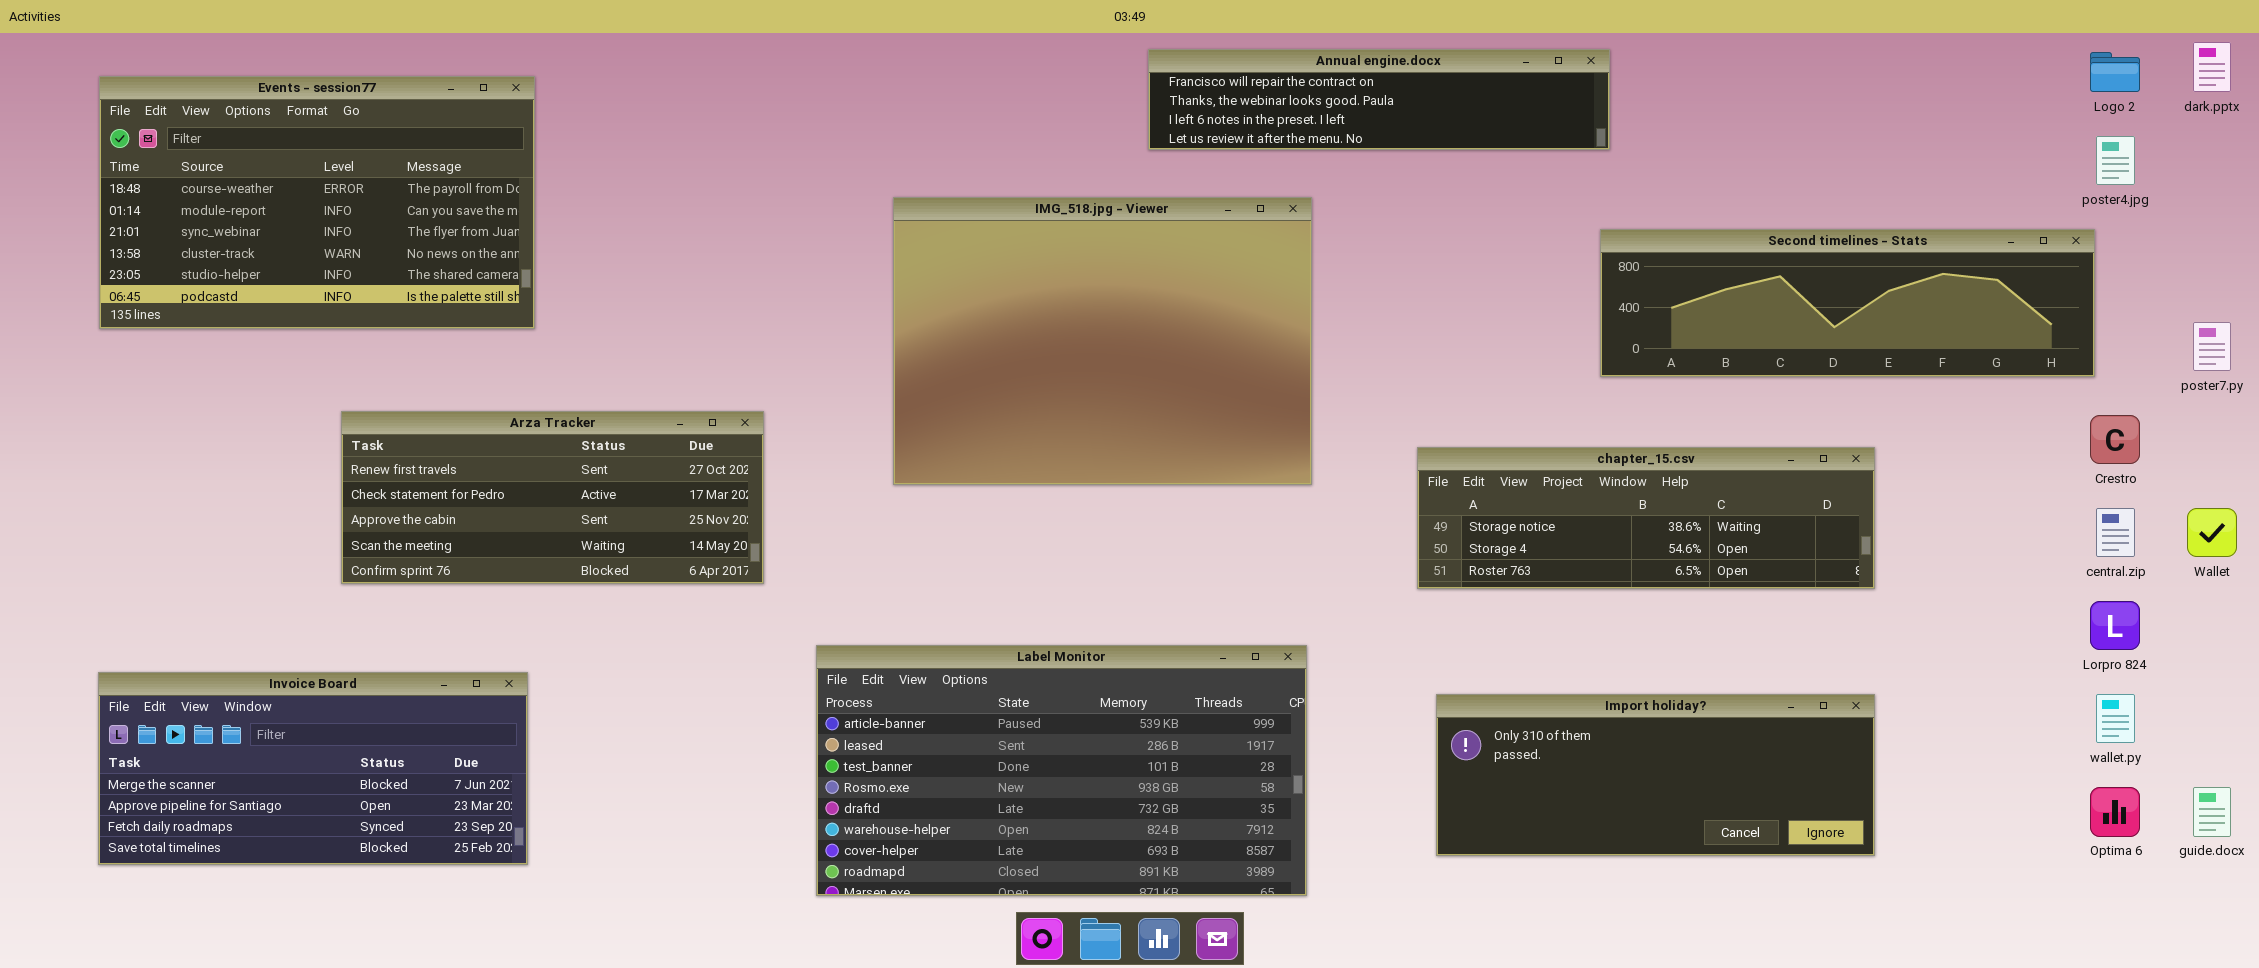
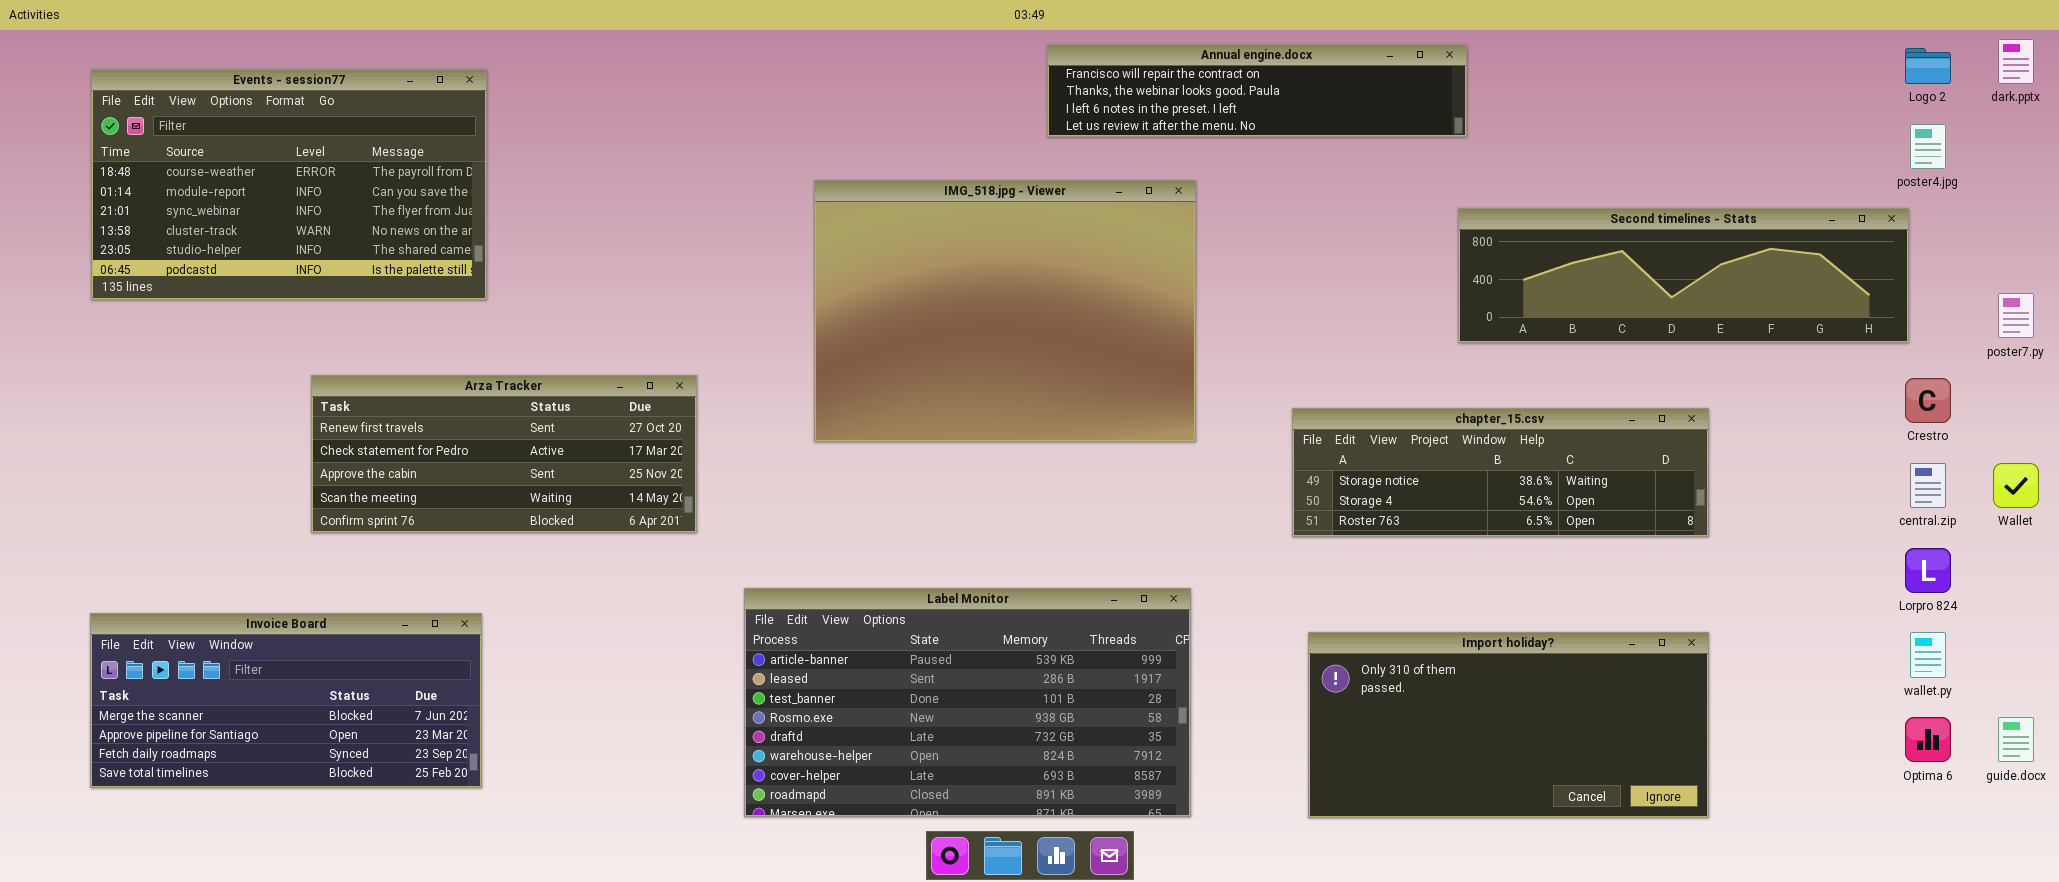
Import holiday?: [1436,694,1875,856] -> [1308,632,1709,818], resized

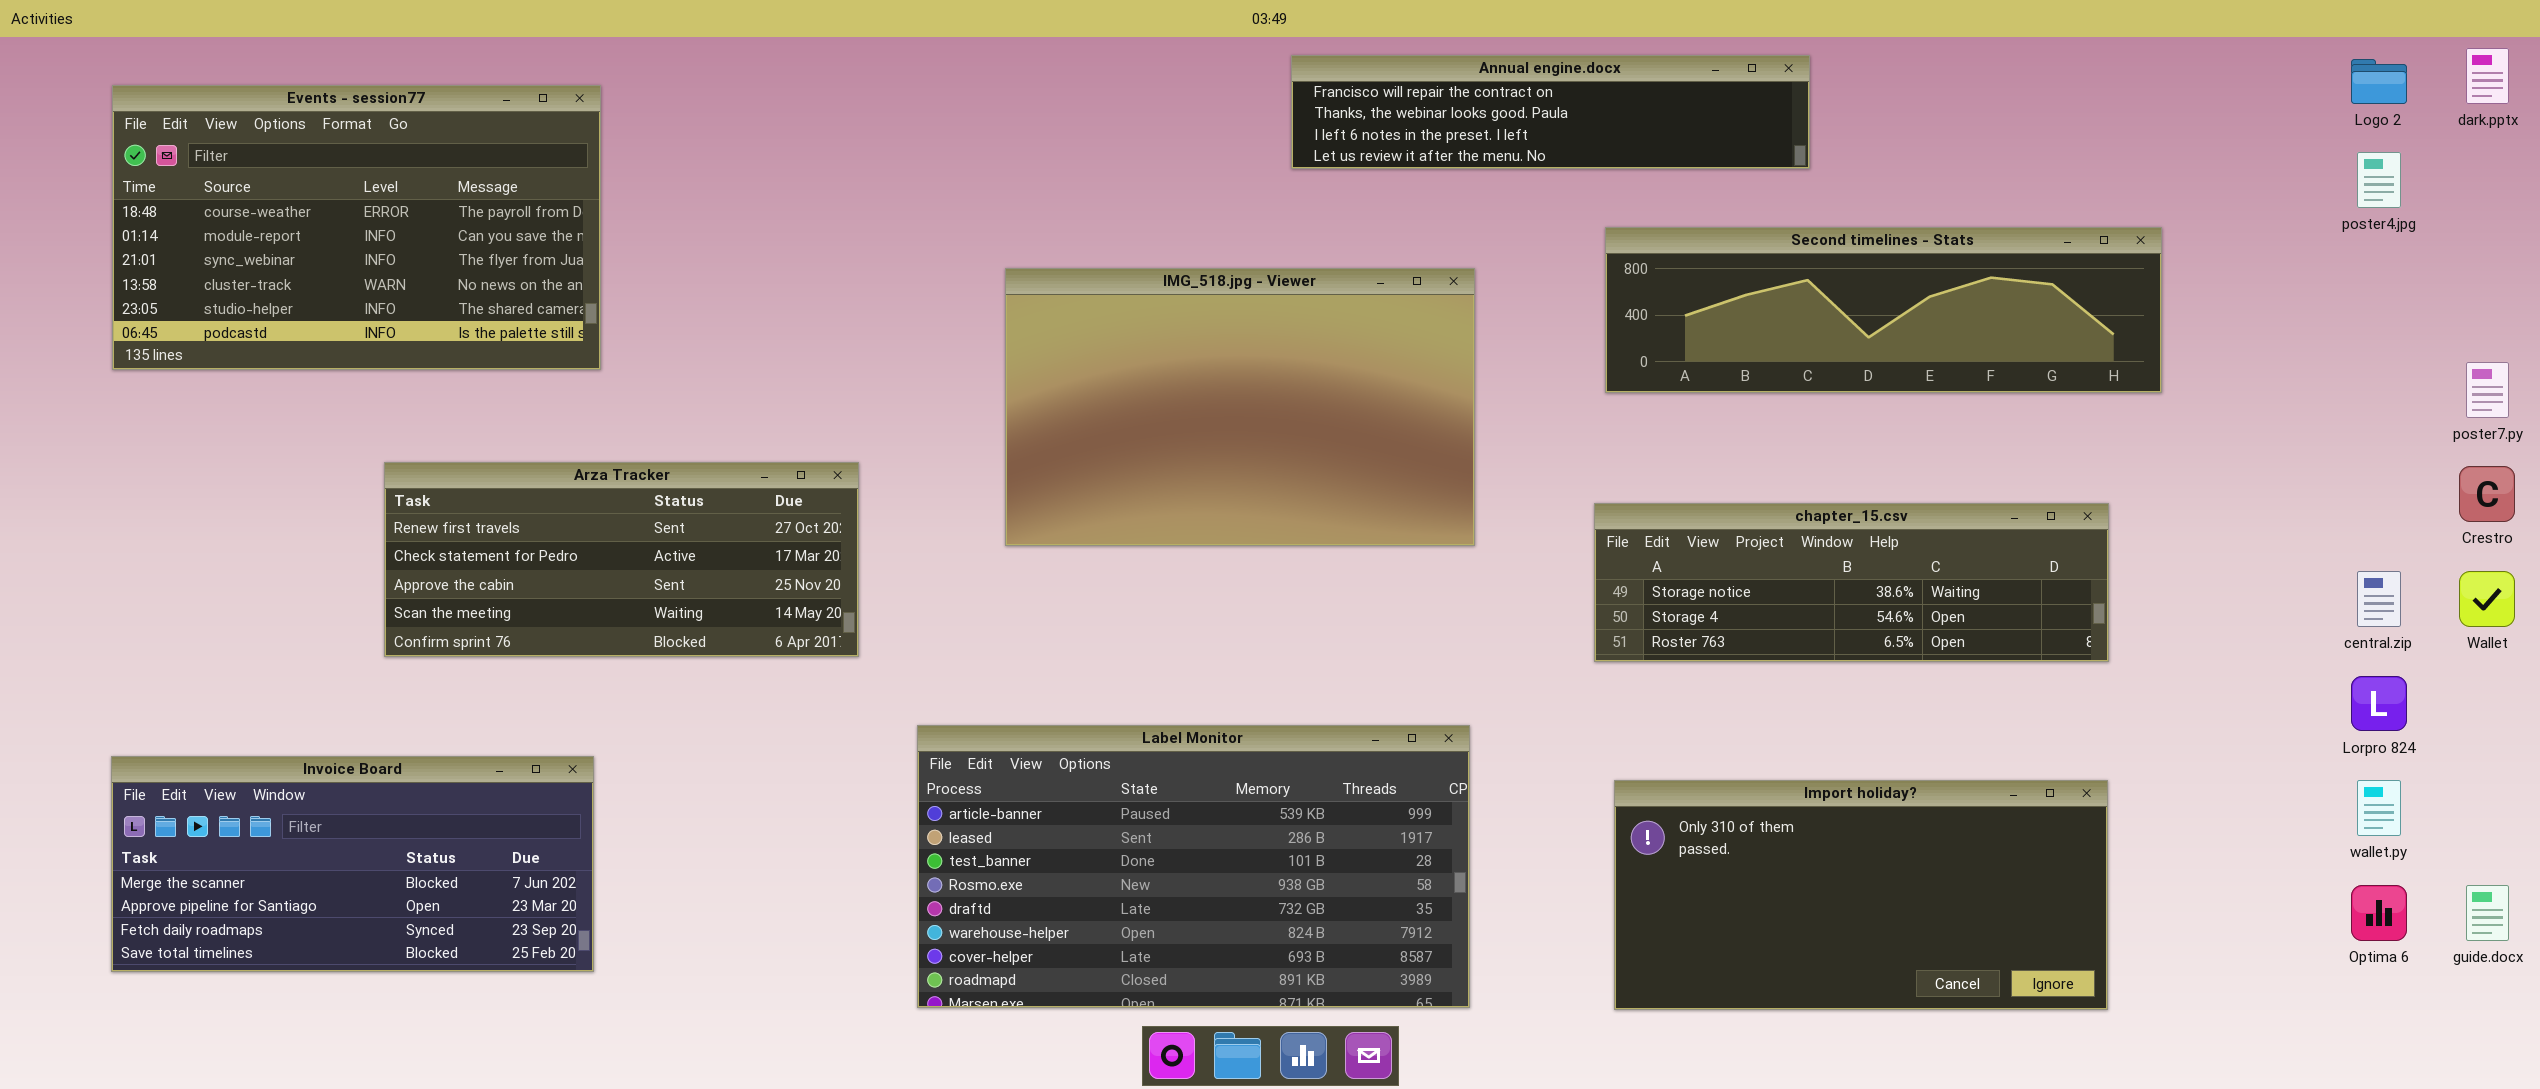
IMG_518.jpg - Viewer: [814,180,1196,442] -> [1005,268,1475,546], resized
Second timelines - Stats: [1458,208,1909,343] -> [1605,227,2162,393], moved
Crestro: [1905,378,1951,423] -> [2459,466,2515,522], moved

